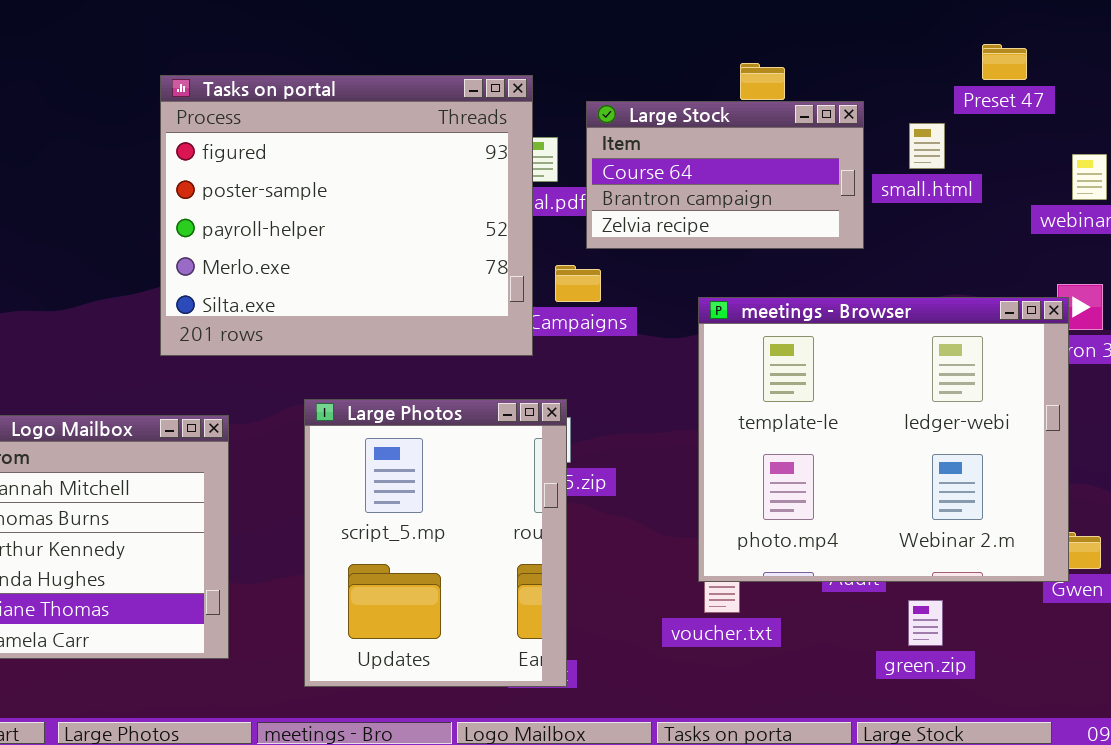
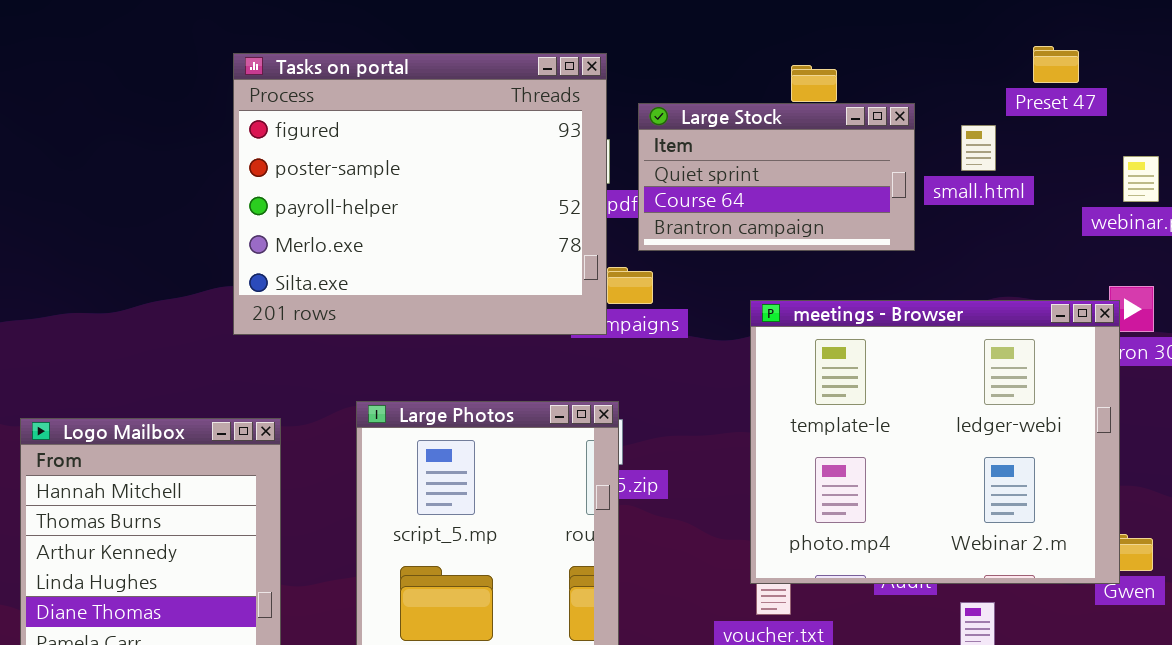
Tasks on portal: [160,75,533,356] -> [233,53,607,335], moved
Large Stock: [586,101,864,249] -> [638,103,915,251], scrolled up 1 row

